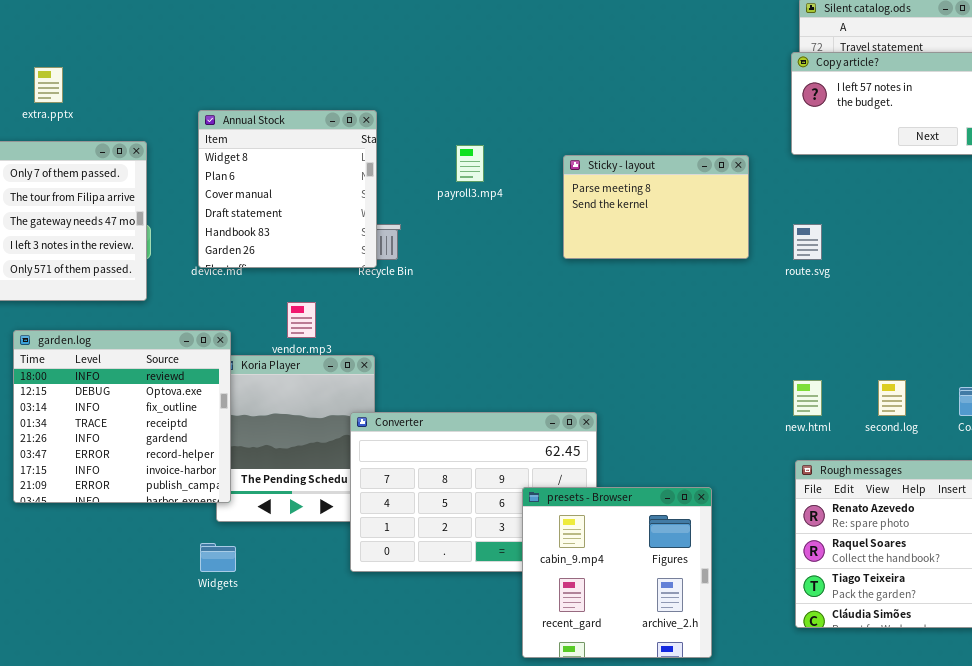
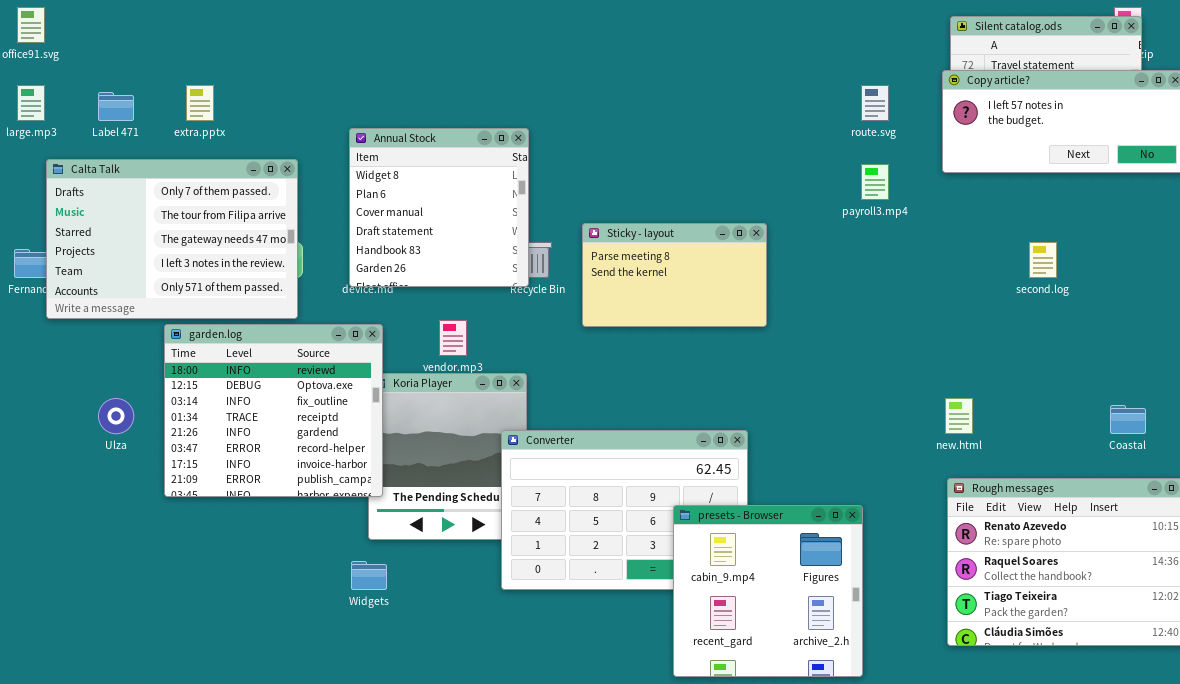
payroll3.mp4: [456,145,484,182] -> [861,164,889,200], moved
Sticky - layout: [563,155,749,259] -> [582,223,767,327], moved
route.svg: [793,224,822,260] -> [861,85,889,121], moved
garden.log: [13,330,231,503] -> [164,324,383,497], moved
second.log: [878,380,906,416] -> [1029,242,1057,278], moved

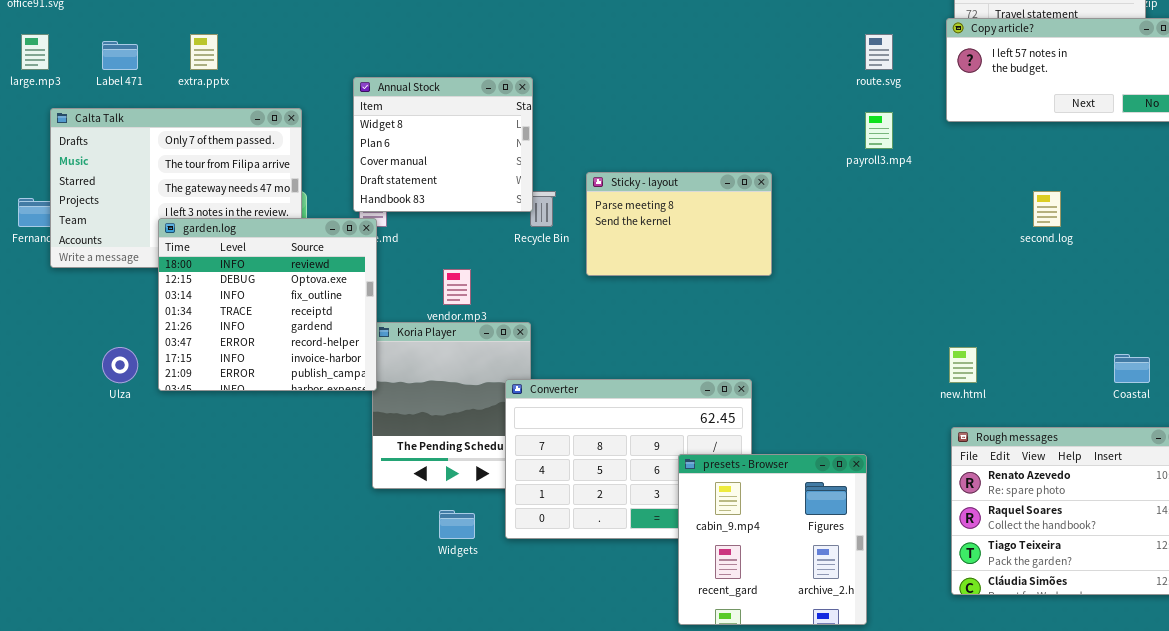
Annual Stock: [349,128,529,287] -> [353,77,533,212], resized
garden.log: [164,324,383,497] -> [158,218,377,391], moved
Widgets: [351,561,387,590] -> [439,510,475,539], moved

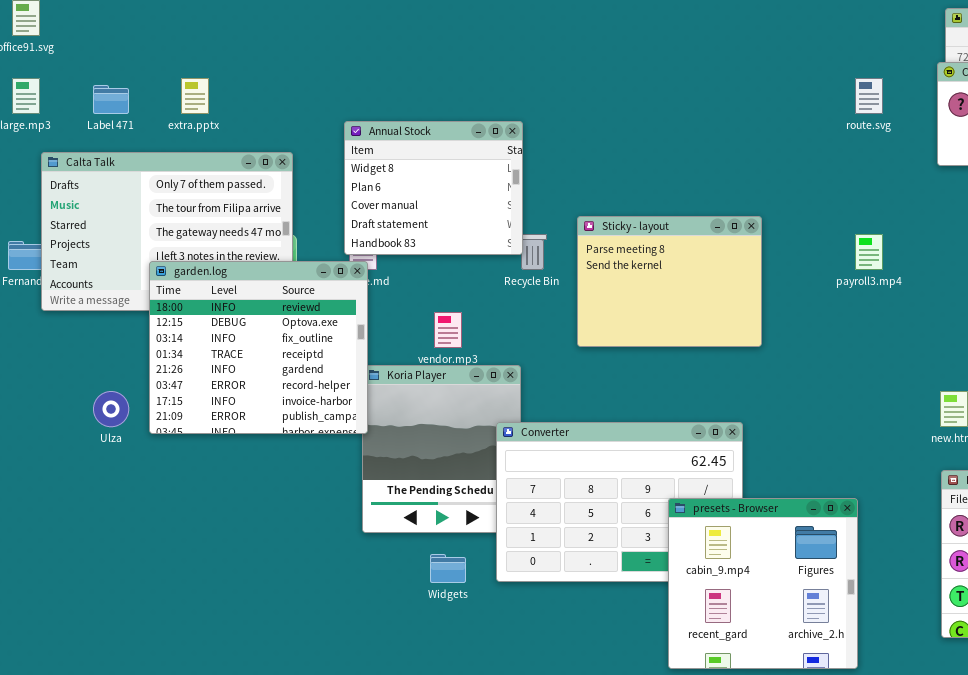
payroll3.mp4: [865,112,893,149] -> [855,234,883,270], moved
Sticky - layout: [586,172,772,276] -> [577,216,762,347], resized

